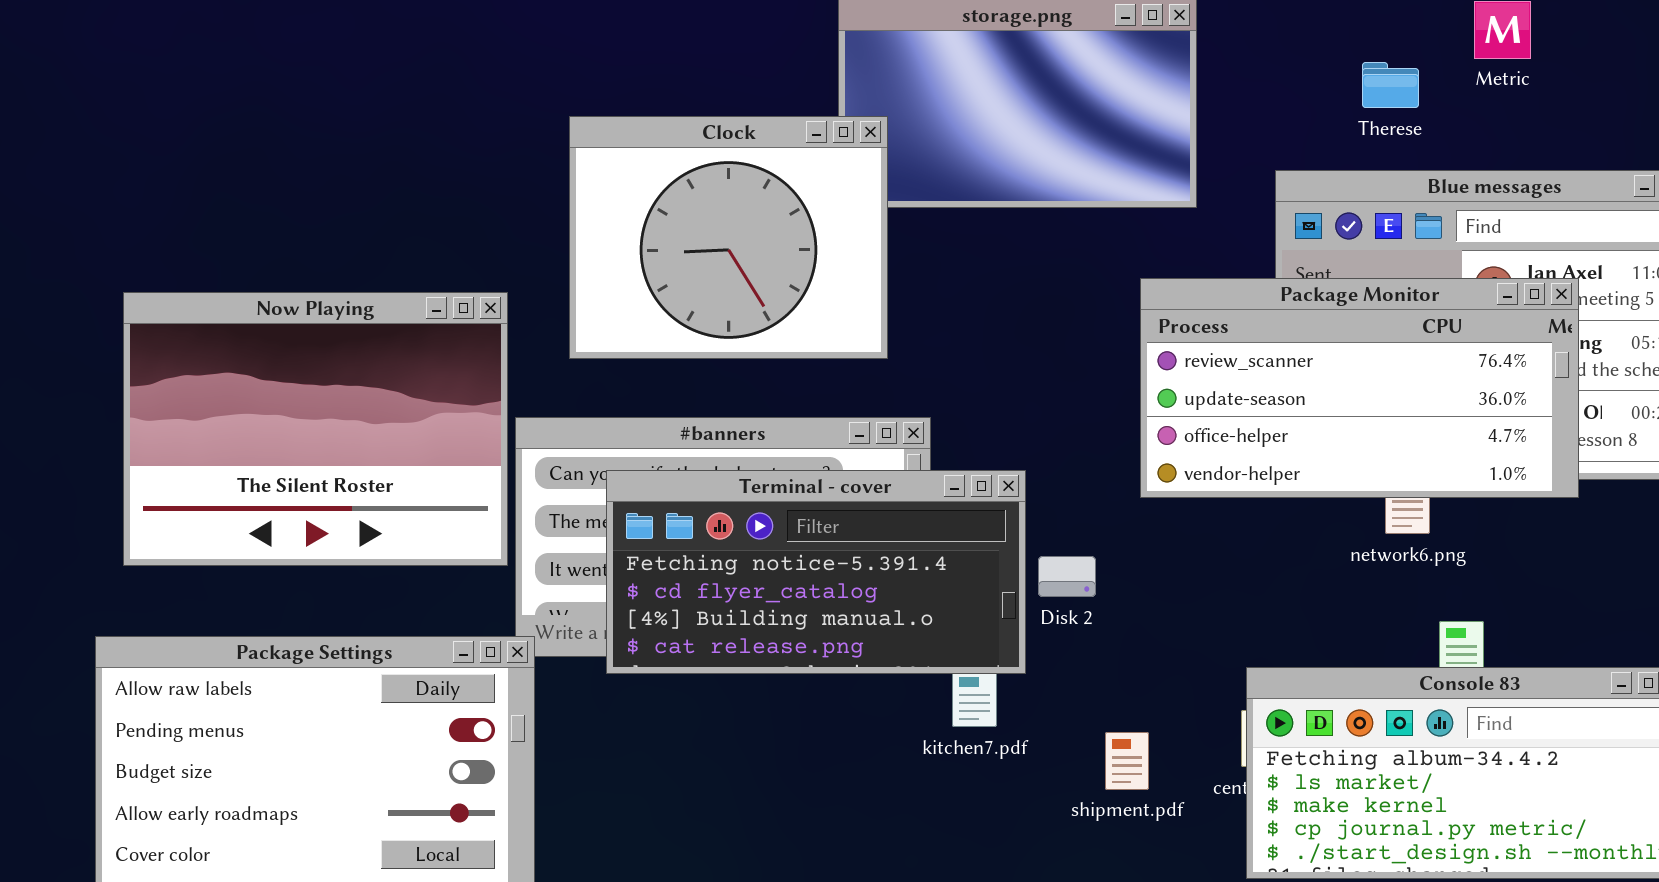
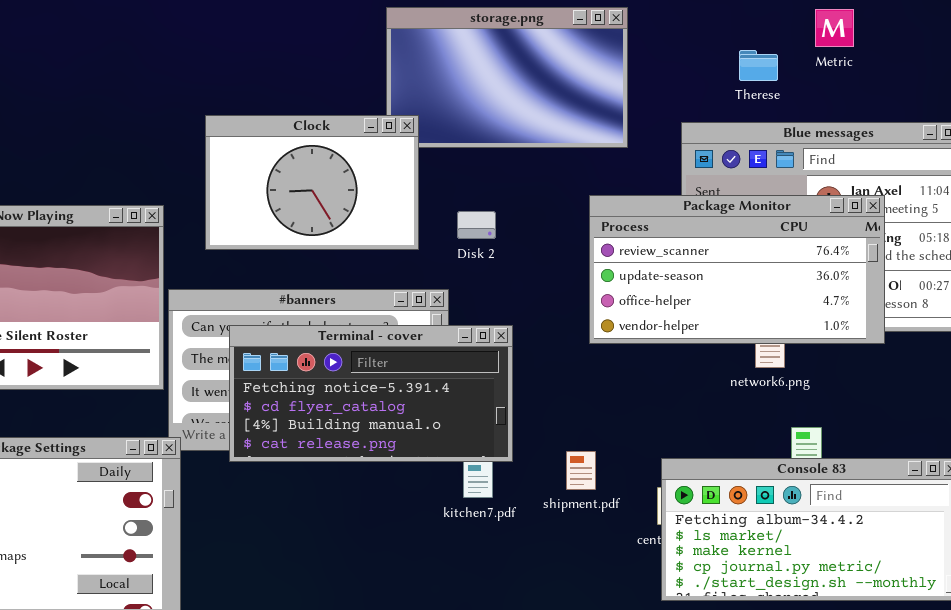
Clock: [569,116,888,359] -> [205,115,419,250], resized
Disk 2: [1038,556,1096,597] -> [457,211,496,239], moved
shipment.pdf: [1105,732,1149,790] -> [566,451,596,490], moved

